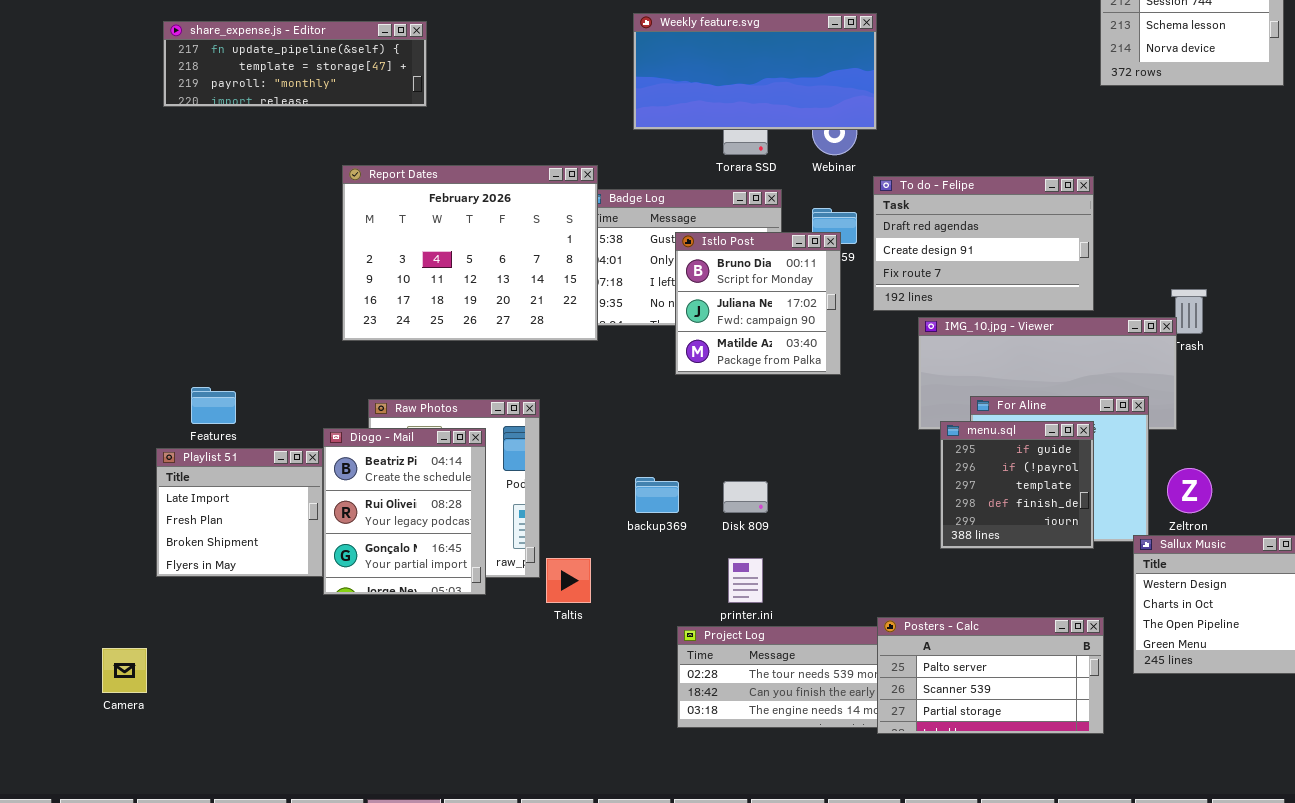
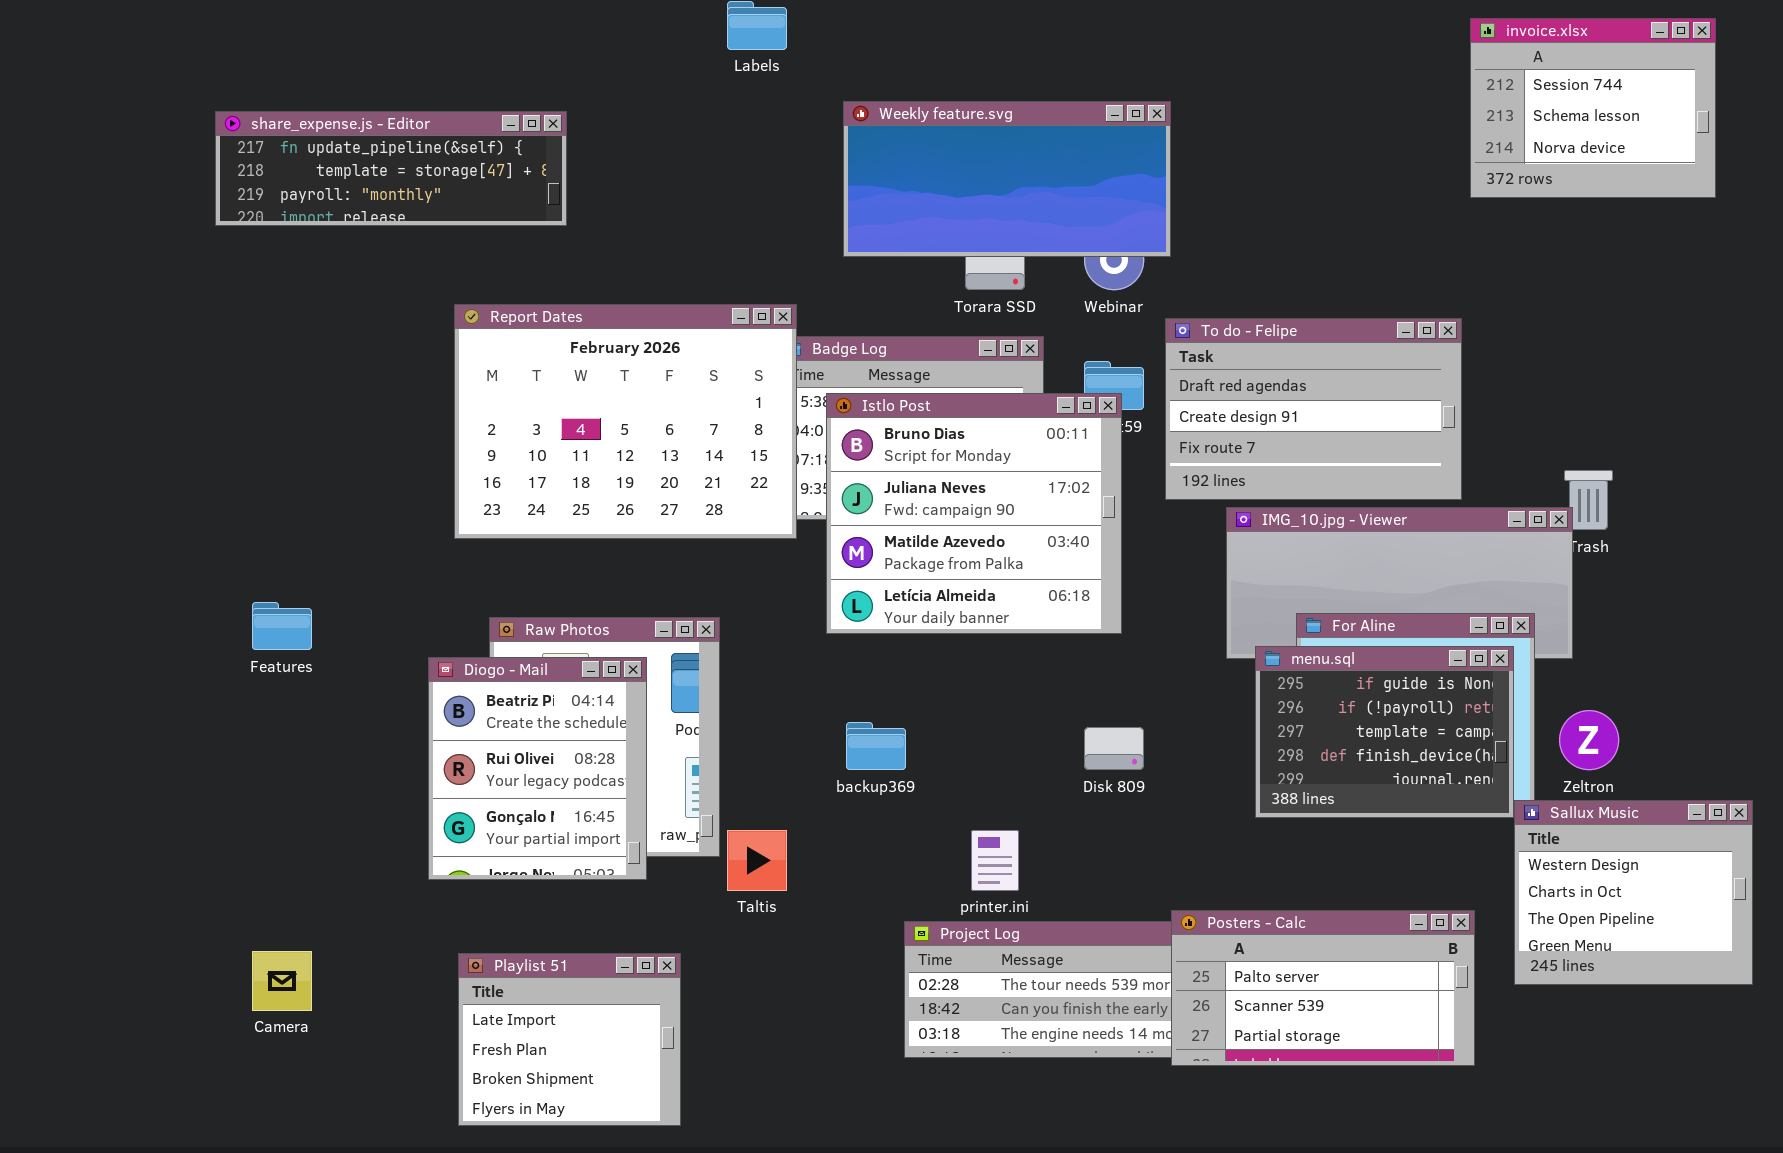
Istlo Post: [675,232,841,375] -> [826,393,1122,634], resized
menu.sql: [940,421,1094,549] -> [1255,646,1514,818], resized
Playlist 51: [156,448,323,577] -> [458,953,681,1126], moved
Disk 809: [723,481,768,513] -> [1084,727,1144,770], moved
Camera: [102,648,147,693] -> [252,951,312,1011], moved

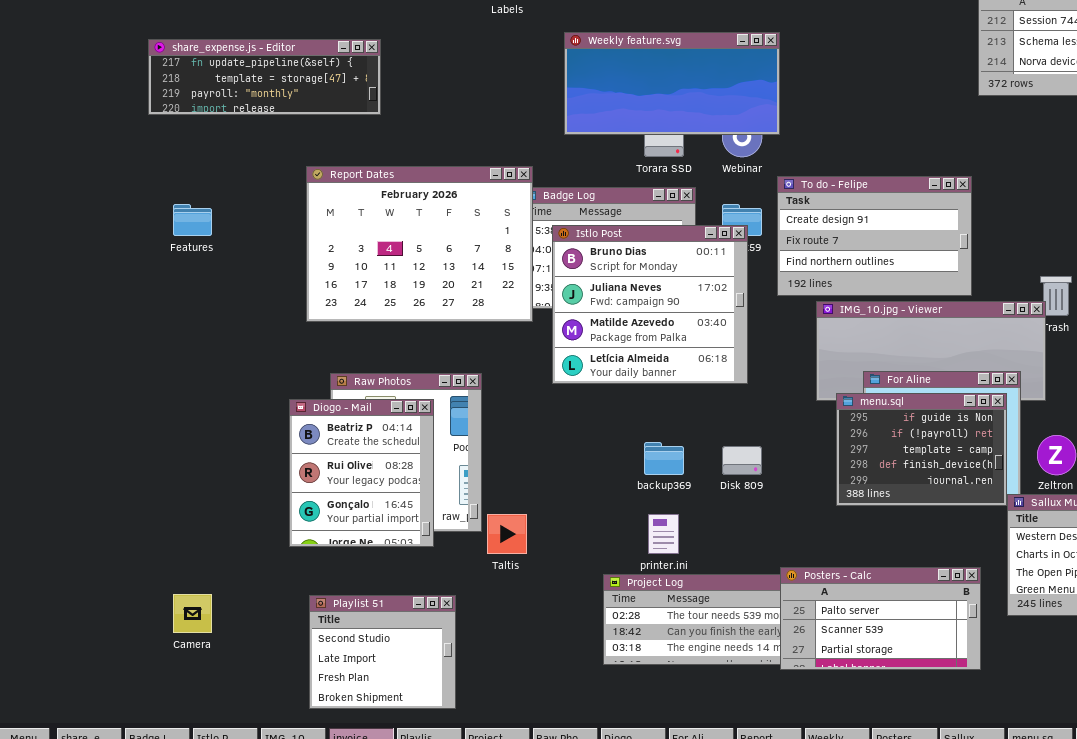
To do - Felipe: [1165,318,1462,500] -> [777,176,972,296], scrolled down 1 row
Features: [252,602,312,650] -> [173,204,212,236], moved
backup369: [846,722,906,770] -> [644,442,684,475], moved
Playlist 51: [458,953,681,1126] -> [309,595,456,709], scrolled up 1 row

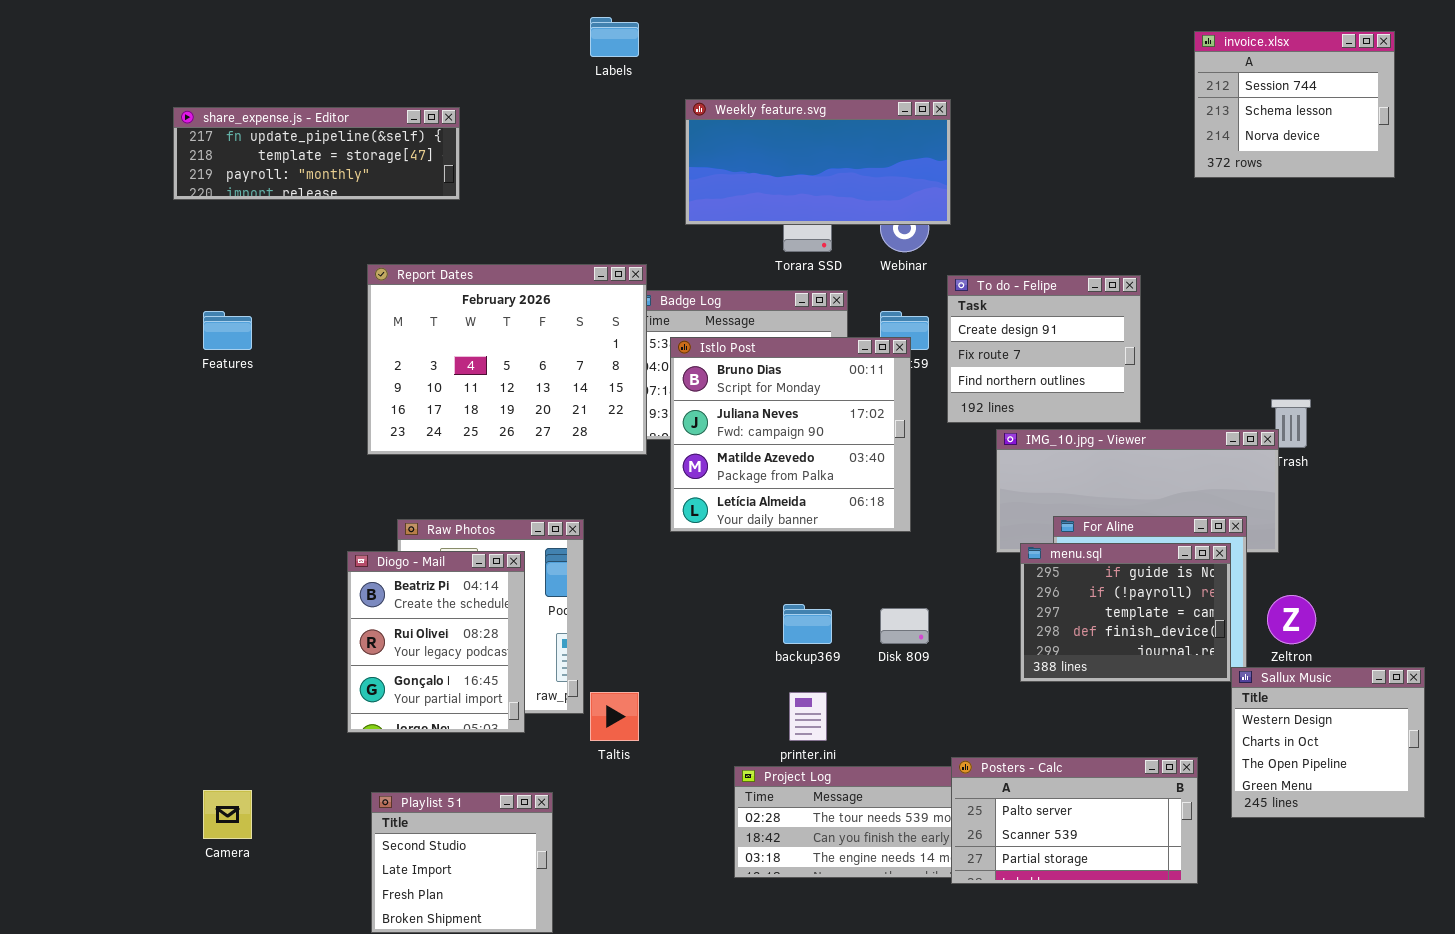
To do - Felipe: [777,176,972,296] -> [947,275,1141,423], resized

